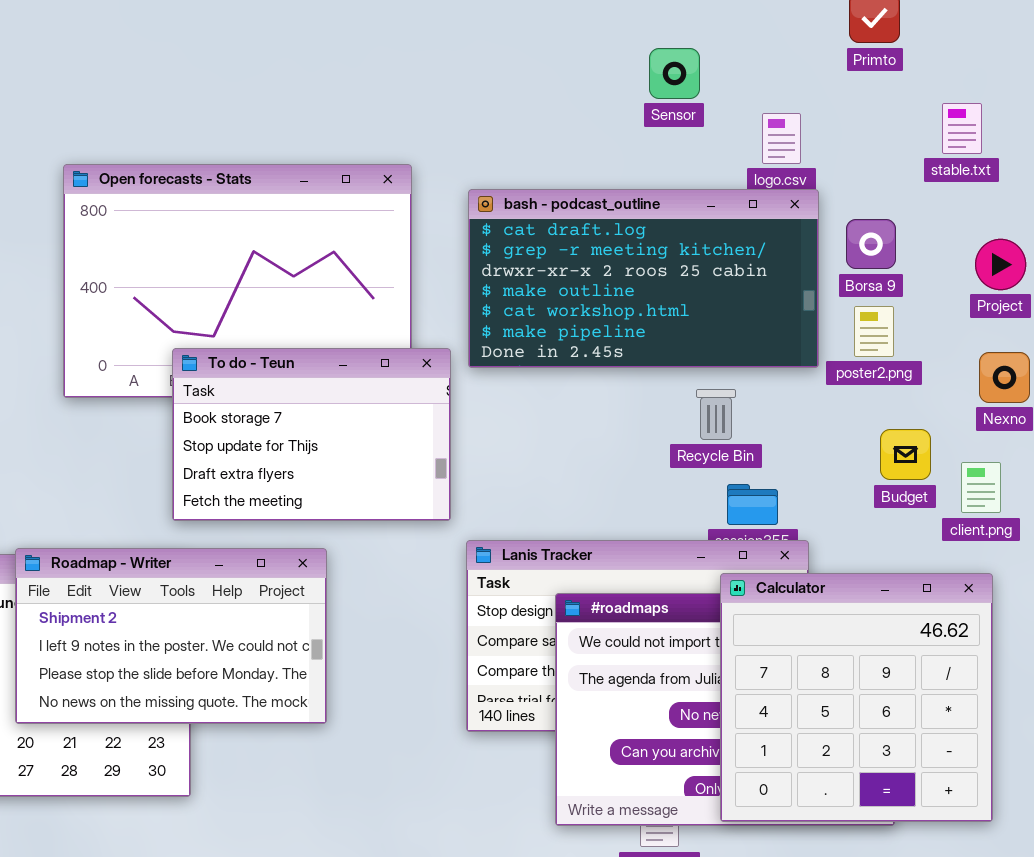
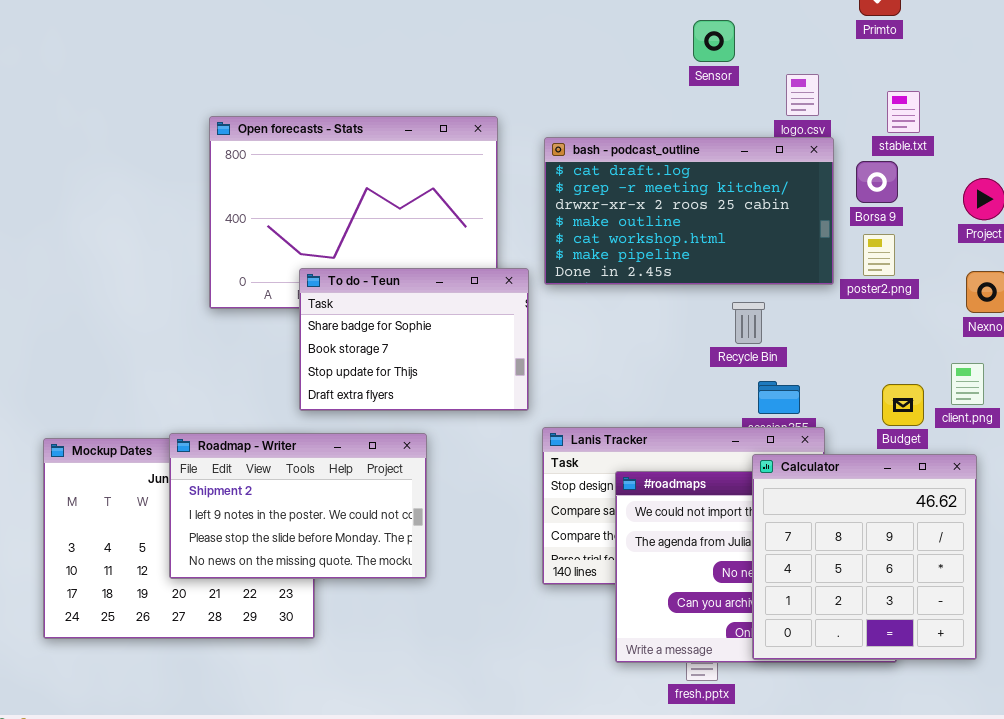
stable.txt: [942,103,982,154] -> [887,91,920,133], moved
To do - Teun: [172,348,451,521] -> [299,268,529,411], scrolled up 1 row
Budget: [880,429,931,480] -> [882,384,924,426], moved

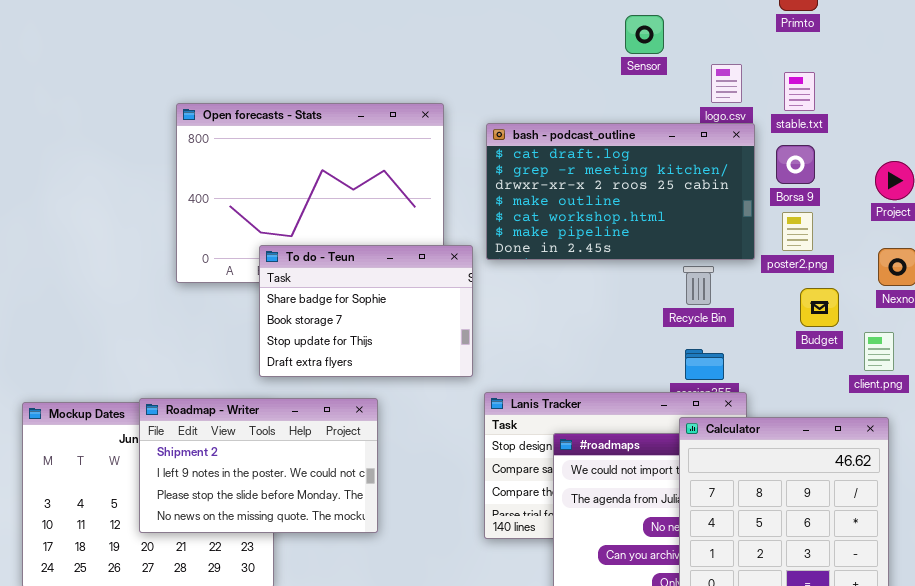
stable.txt: [887,91,920,133] -> [784,72,815,111], moved
Recycle Bin: [732,302,765,344] -> [683,266,714,305], moved
Budget: [882,384,924,426] -> [800,288,839,327], moved

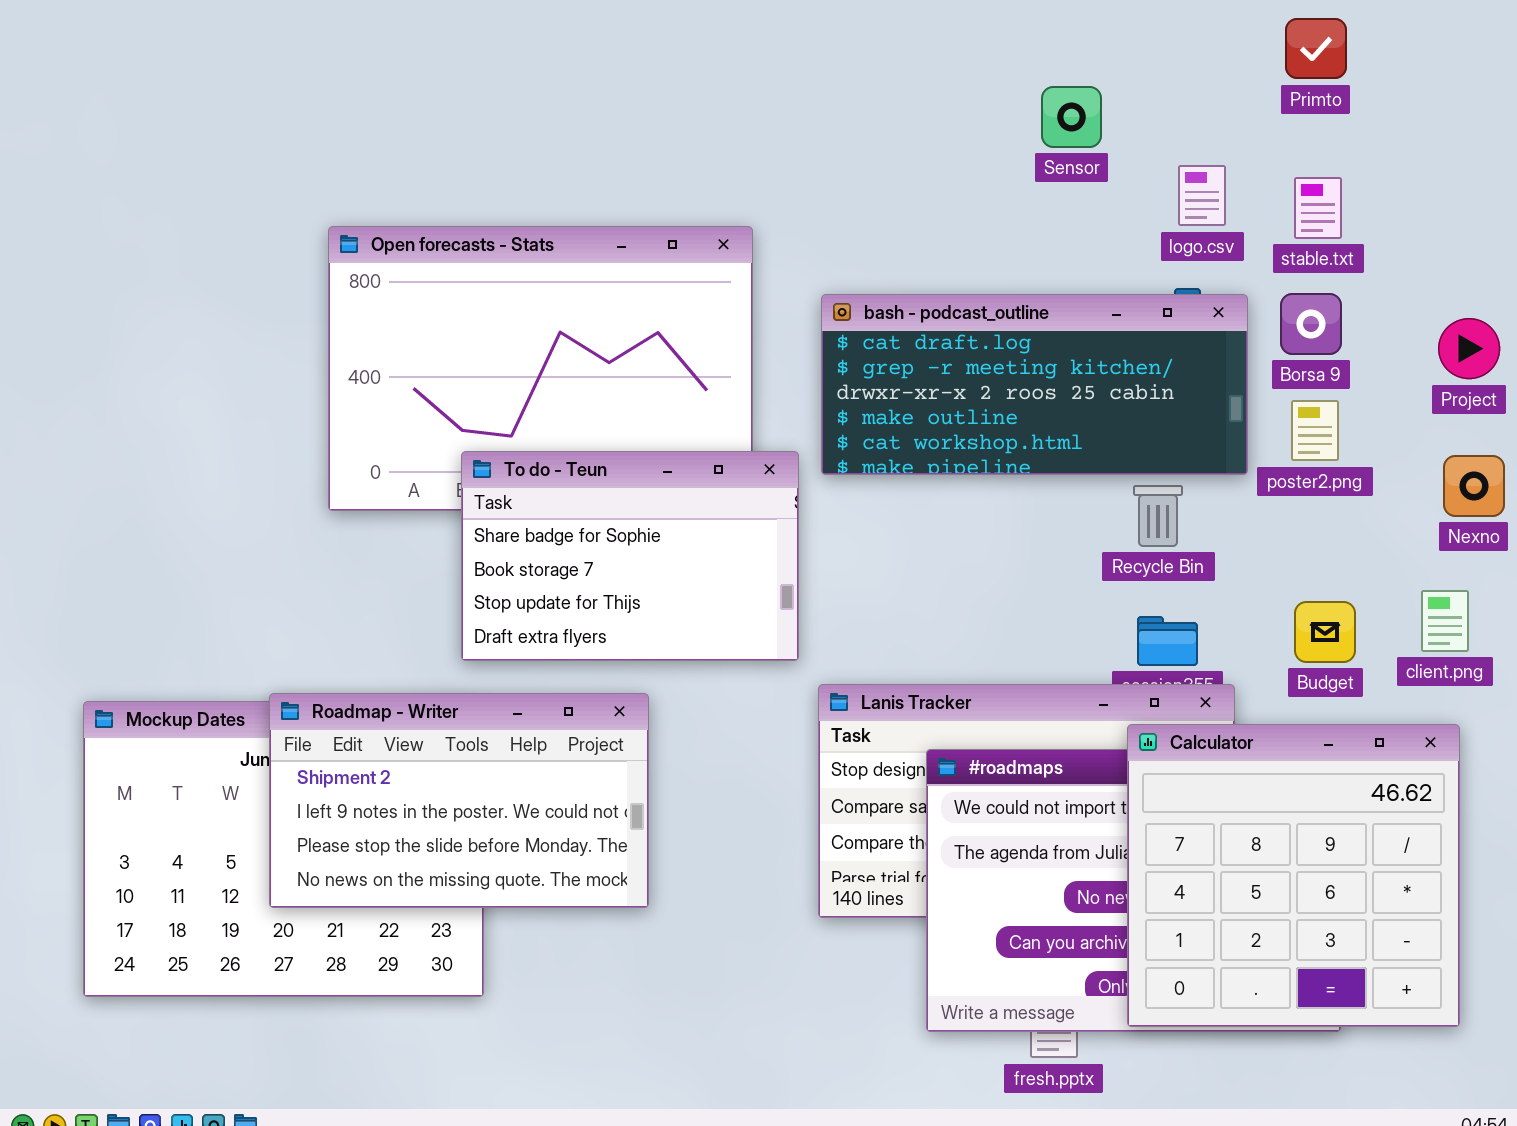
bash - podcast_outline: [486,123,755,260] -> [821,294,1248,475], resized
Budget: [800,288,839,327] -> [1294,601,1356,663], moved

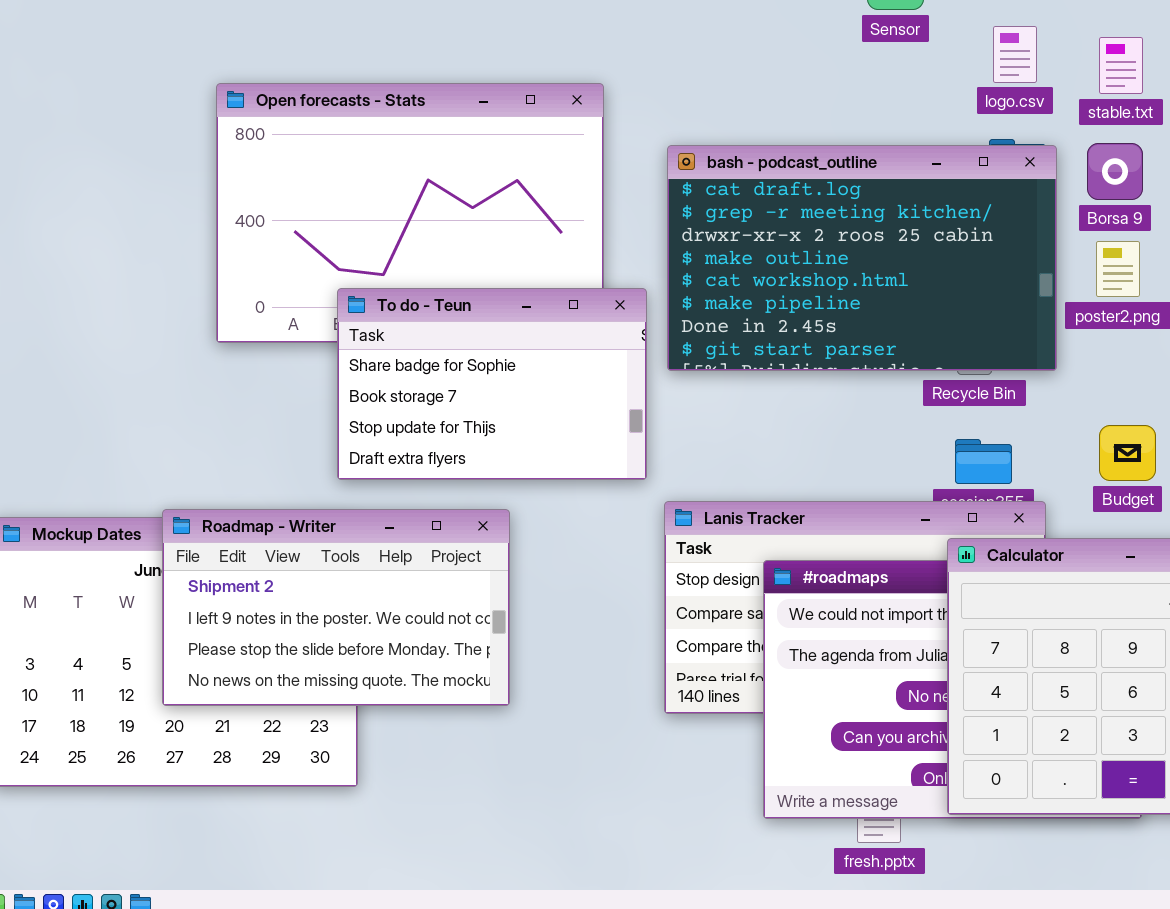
bash - podcast_outline: [821,294,1248,475] -> [667,145,1057,371], resized

